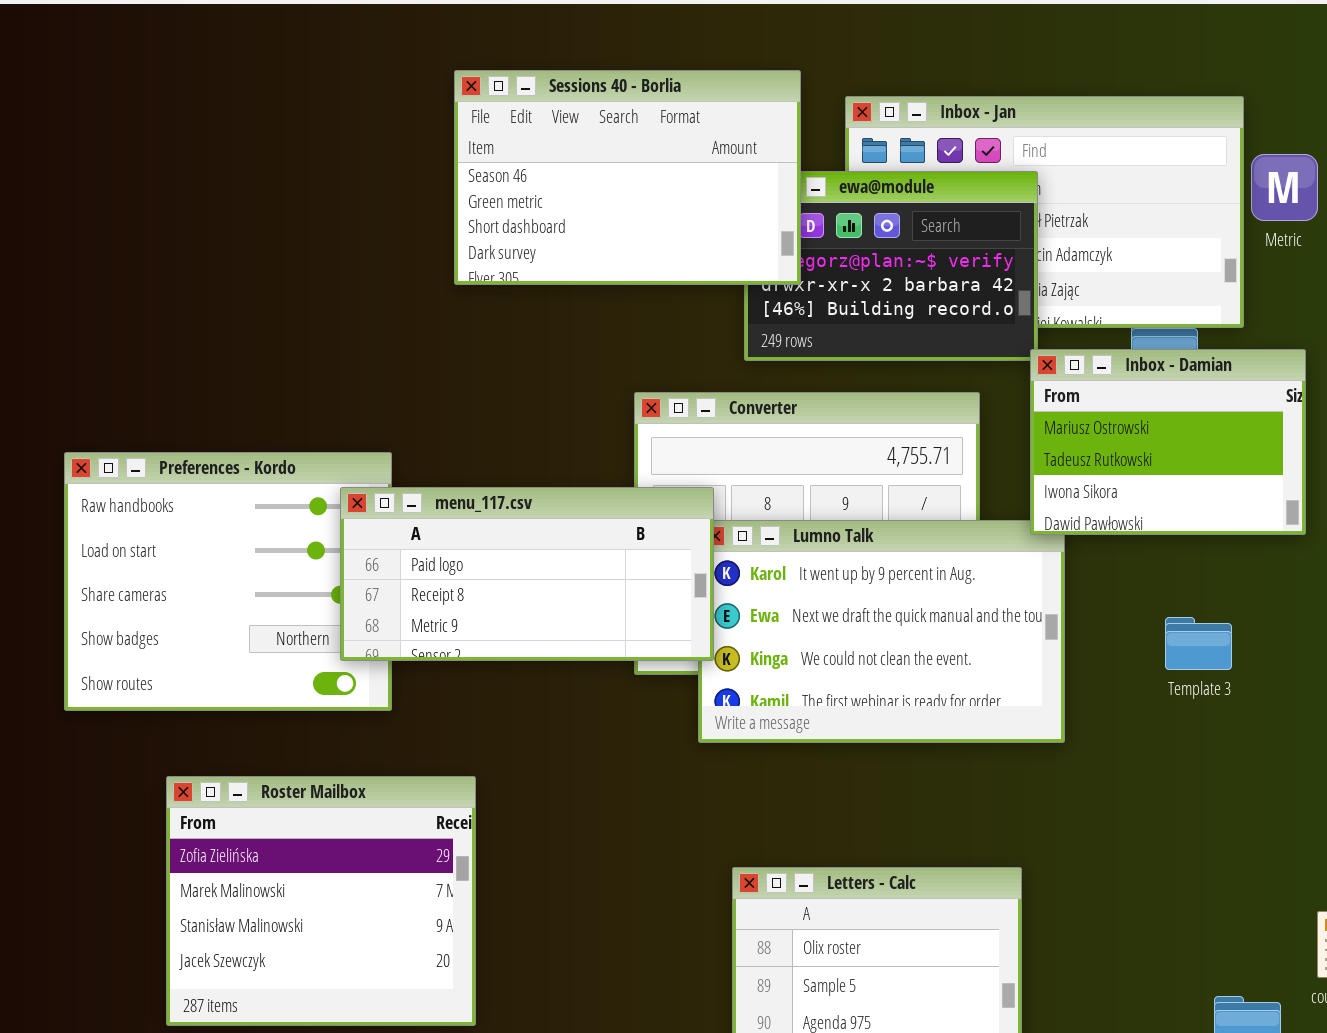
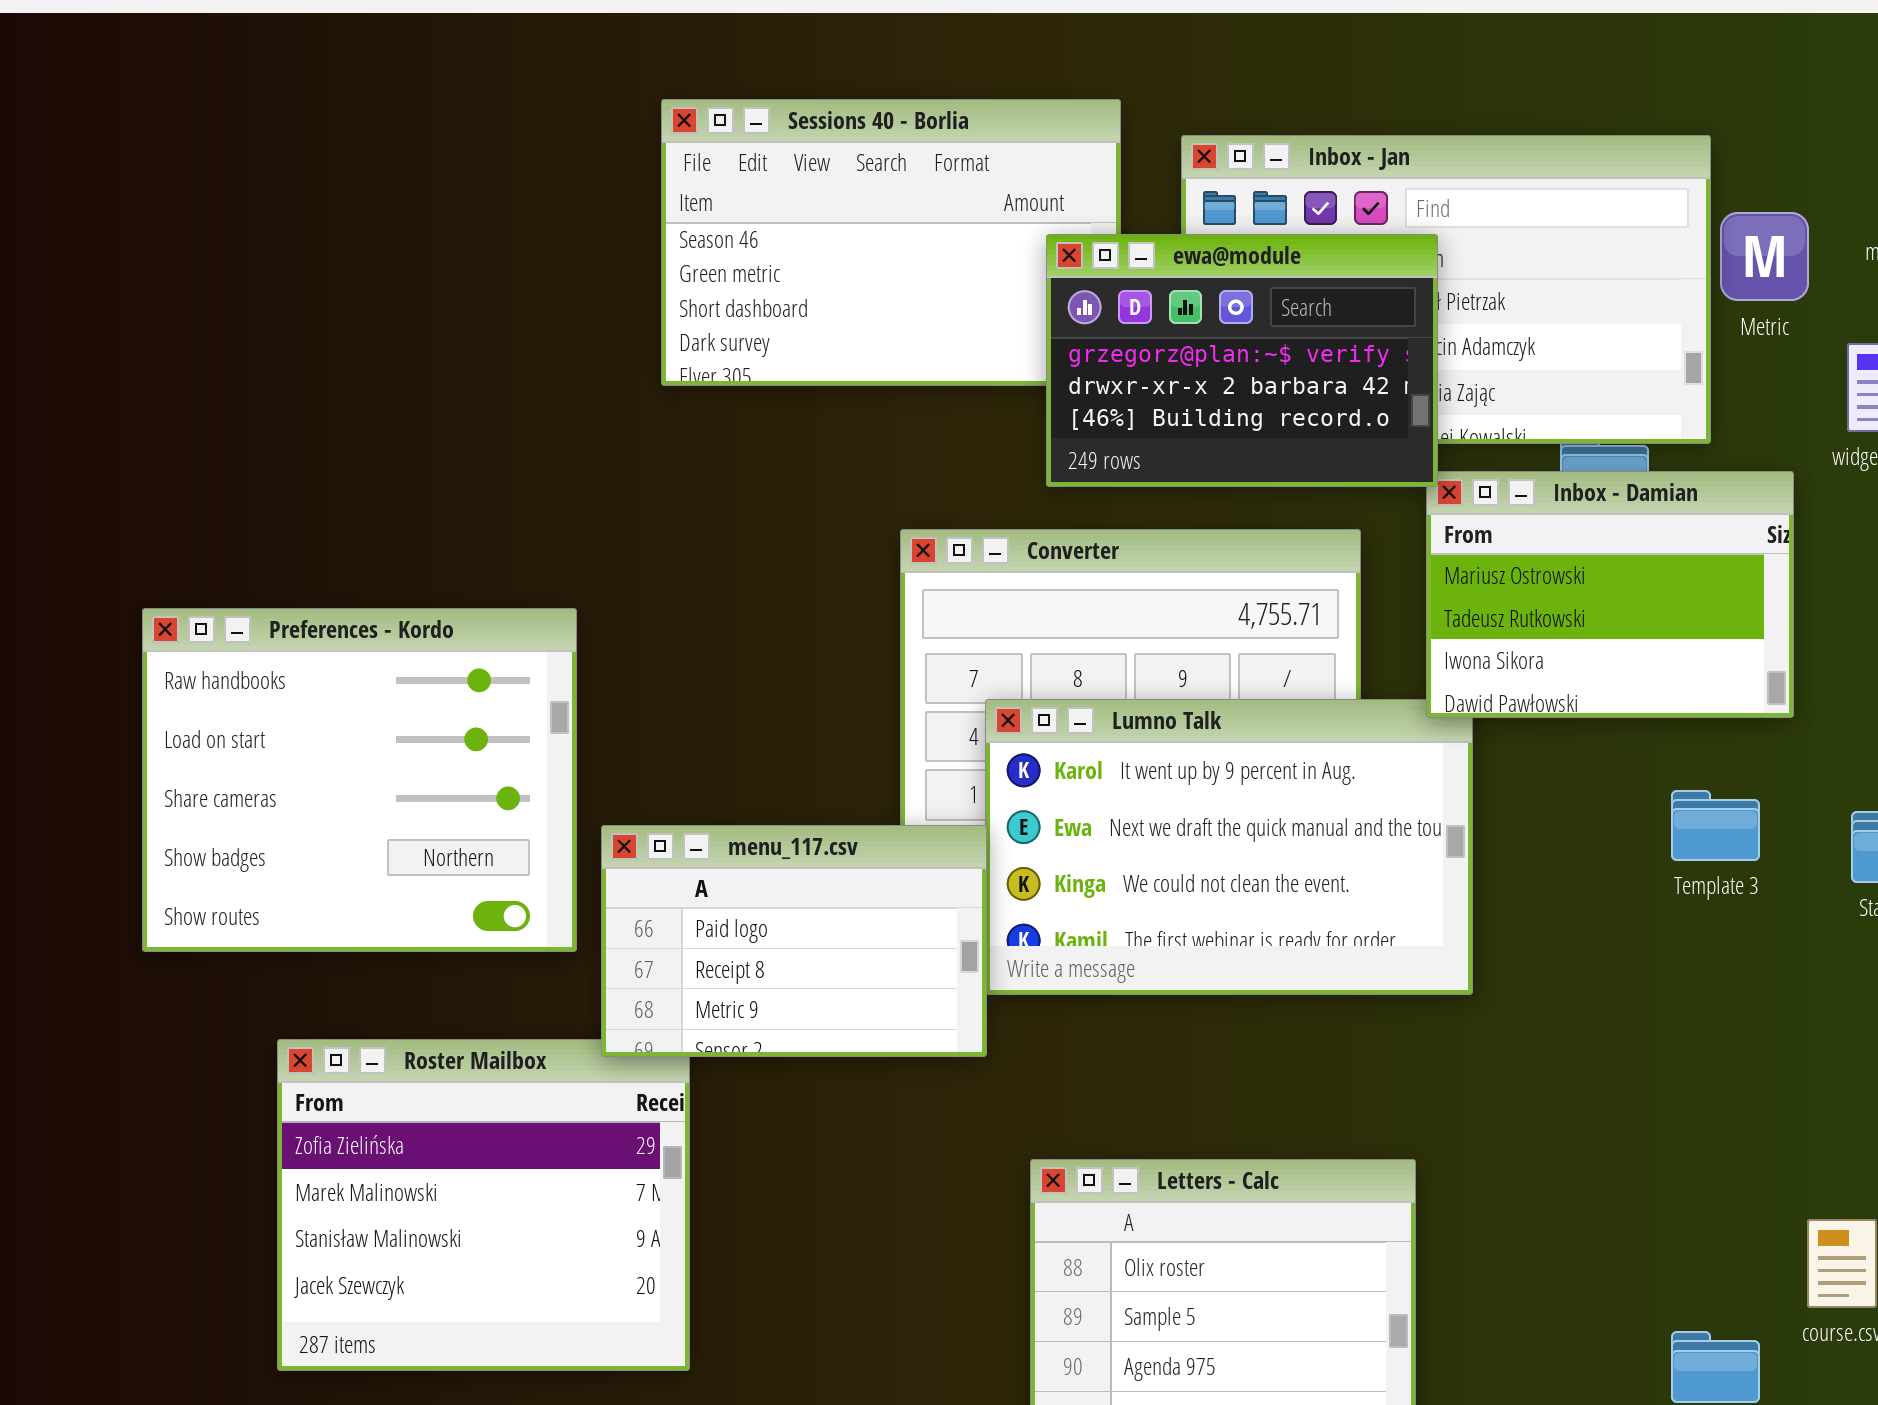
ewa@module: [744,171,1038,361] -> [1046,234,1438,487], raised
menu_117.csv: [340,487,714,661] -> [601,825,987,1057], moved, resized
Template 3: [1165,617,1232,670] -> [1671,790,1760,861], moved

